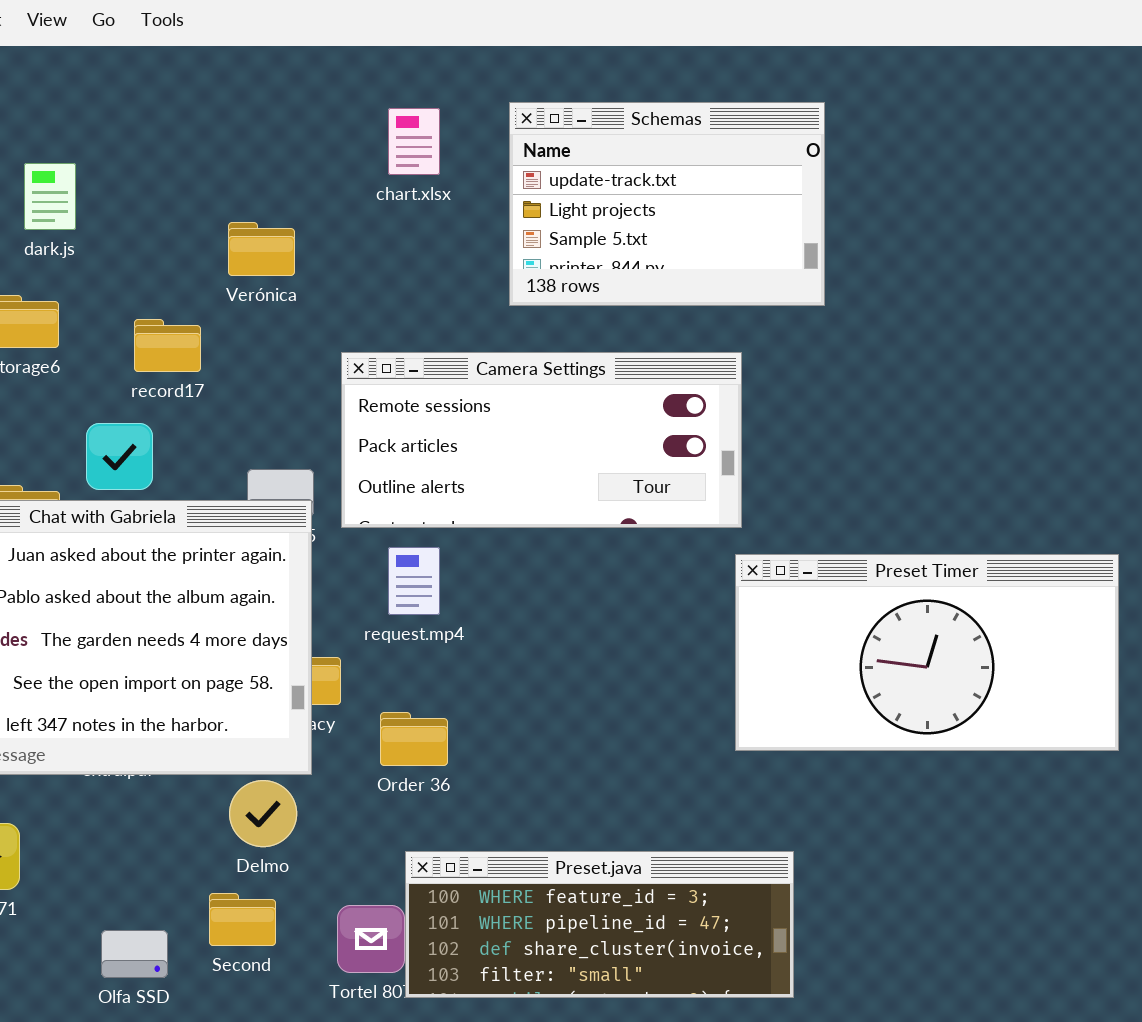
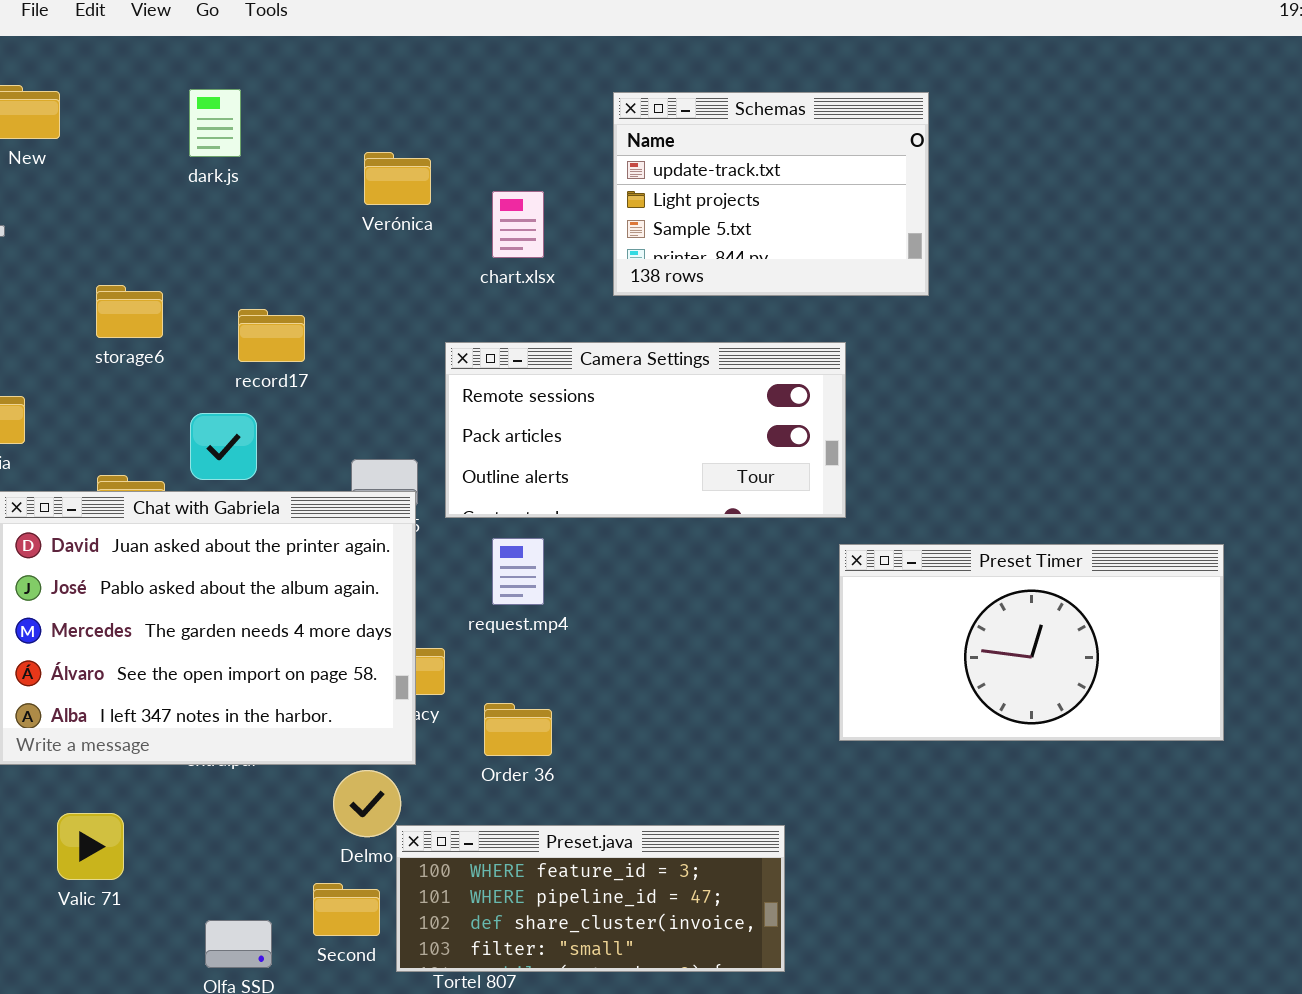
chart.xlsx: [388,108,440,175] -> [492,191,544,258], moved
dark.js: [24,163,76,230] -> [189,89,241,157], moved
Verónica: [228,222,295,276] -> [364,152,431,205], moved
Preset.java: [405,851,794,998] -> [396,825,785,972], moved

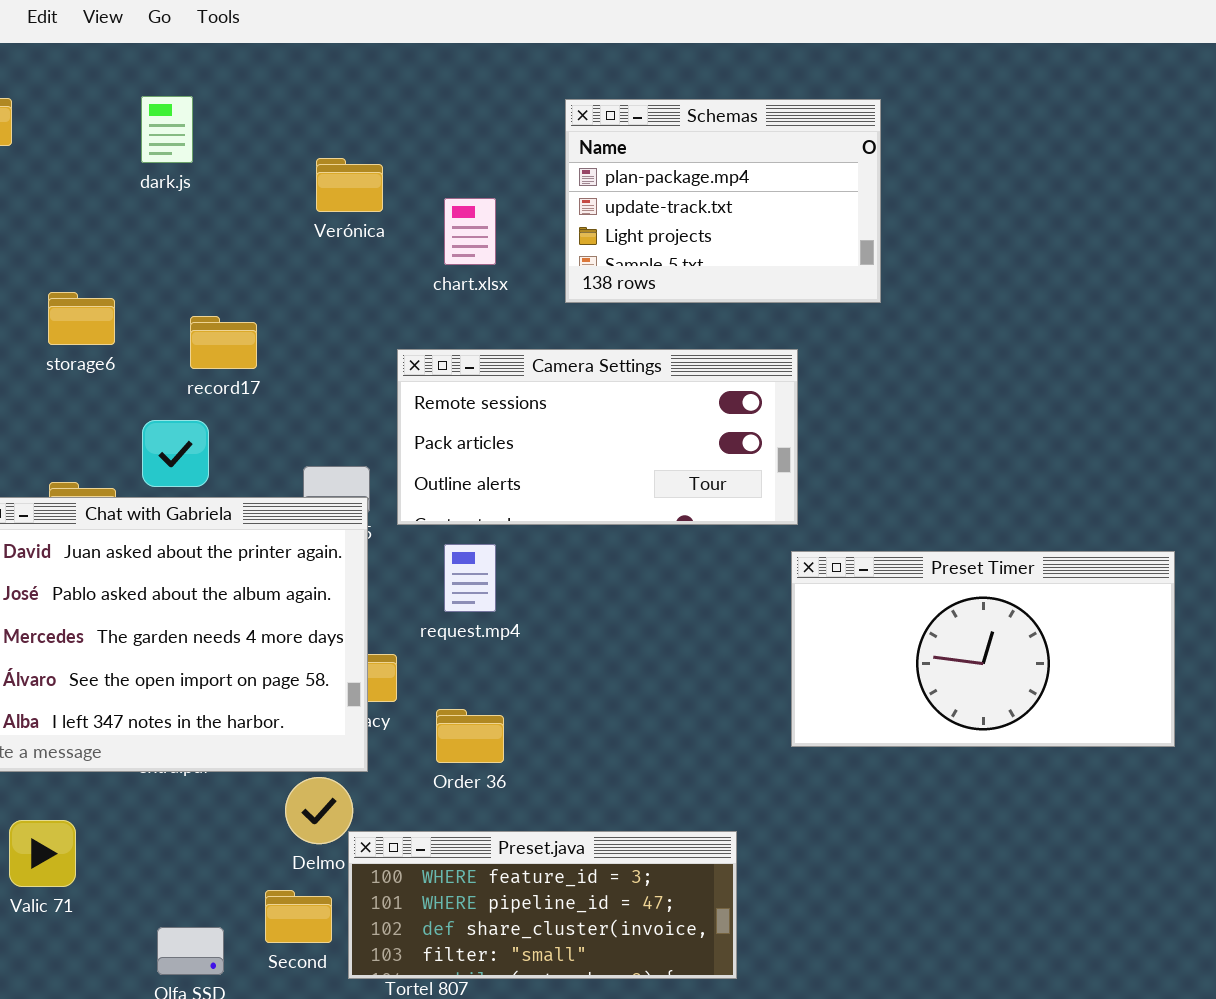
Schemas: [613,92,929,296] -> [565,99,881,303], scrolled up 1 row

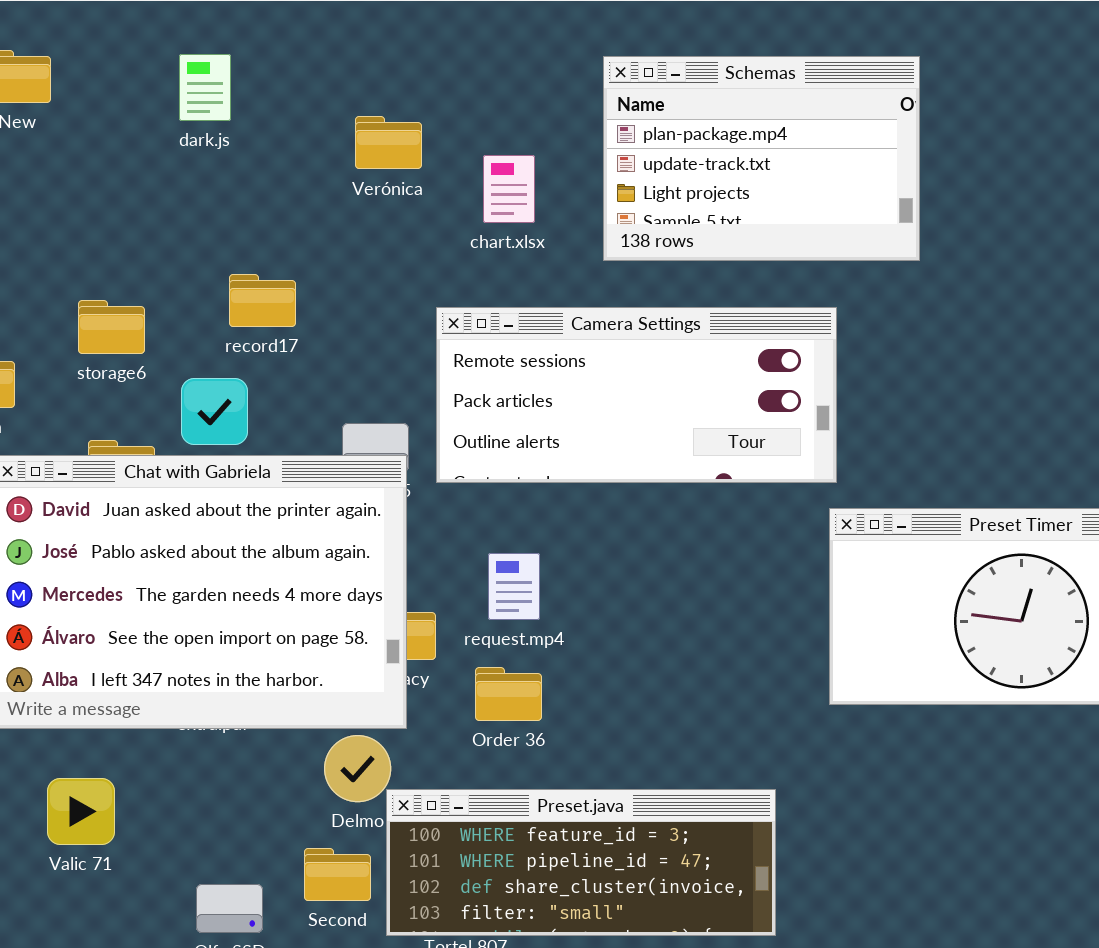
storage6: [48,292,115,345] -> [78,300,145,354], moved
request.mp4: [444,544,496,612] -> [488,553,540,620], moved

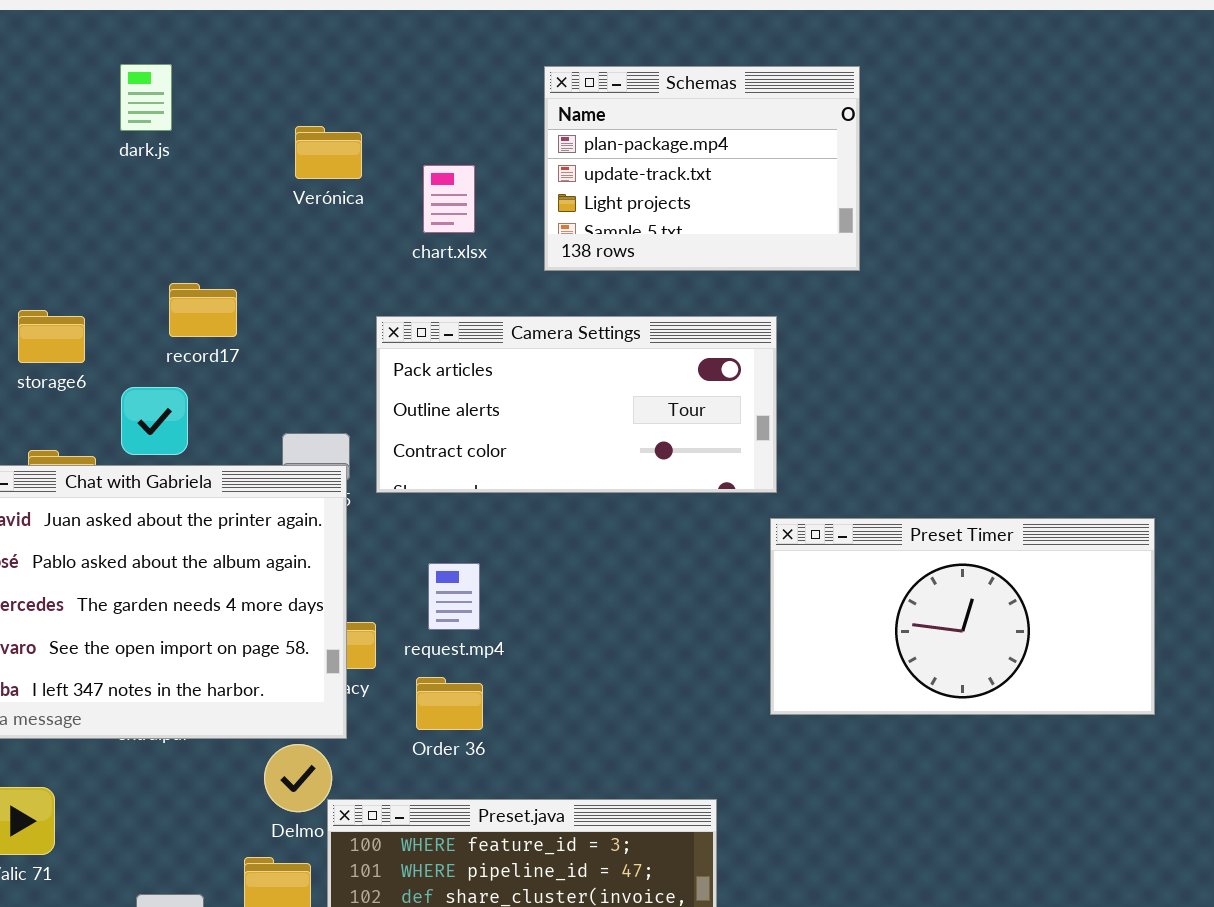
Camera Settings: [436,307,837,483] -> [376,316,777,493], scrolled down 1 row

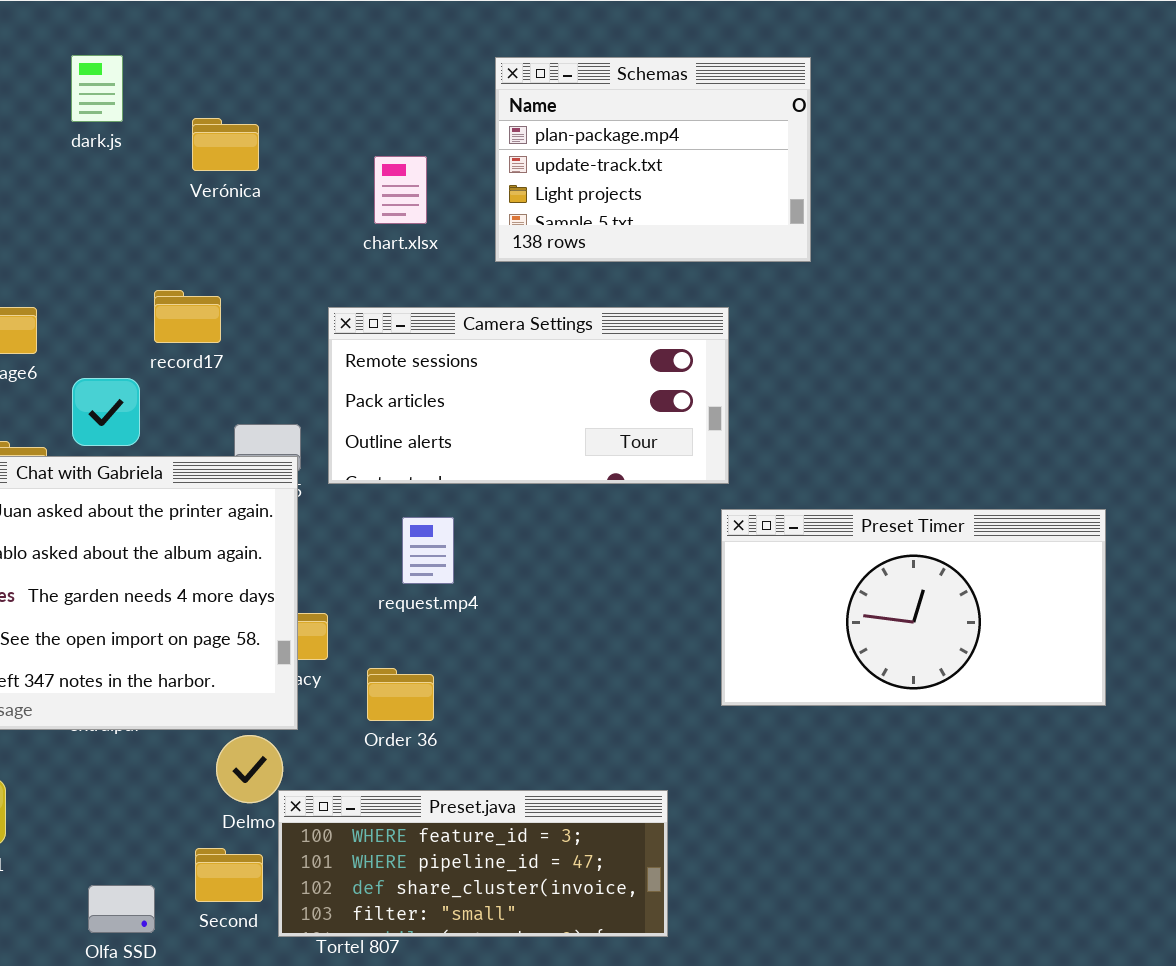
Verónica: [295,126,362,179] -> [192,118,259,171], moved
record17: [169,283,237,337] -> [154,290,221,343], moved
Camera Settings: [376,316,777,493] -> [328,307,729,484], scrolled up 1 row
request.mp4: [428,563,480,630] -> [402,517,454,584], moved

